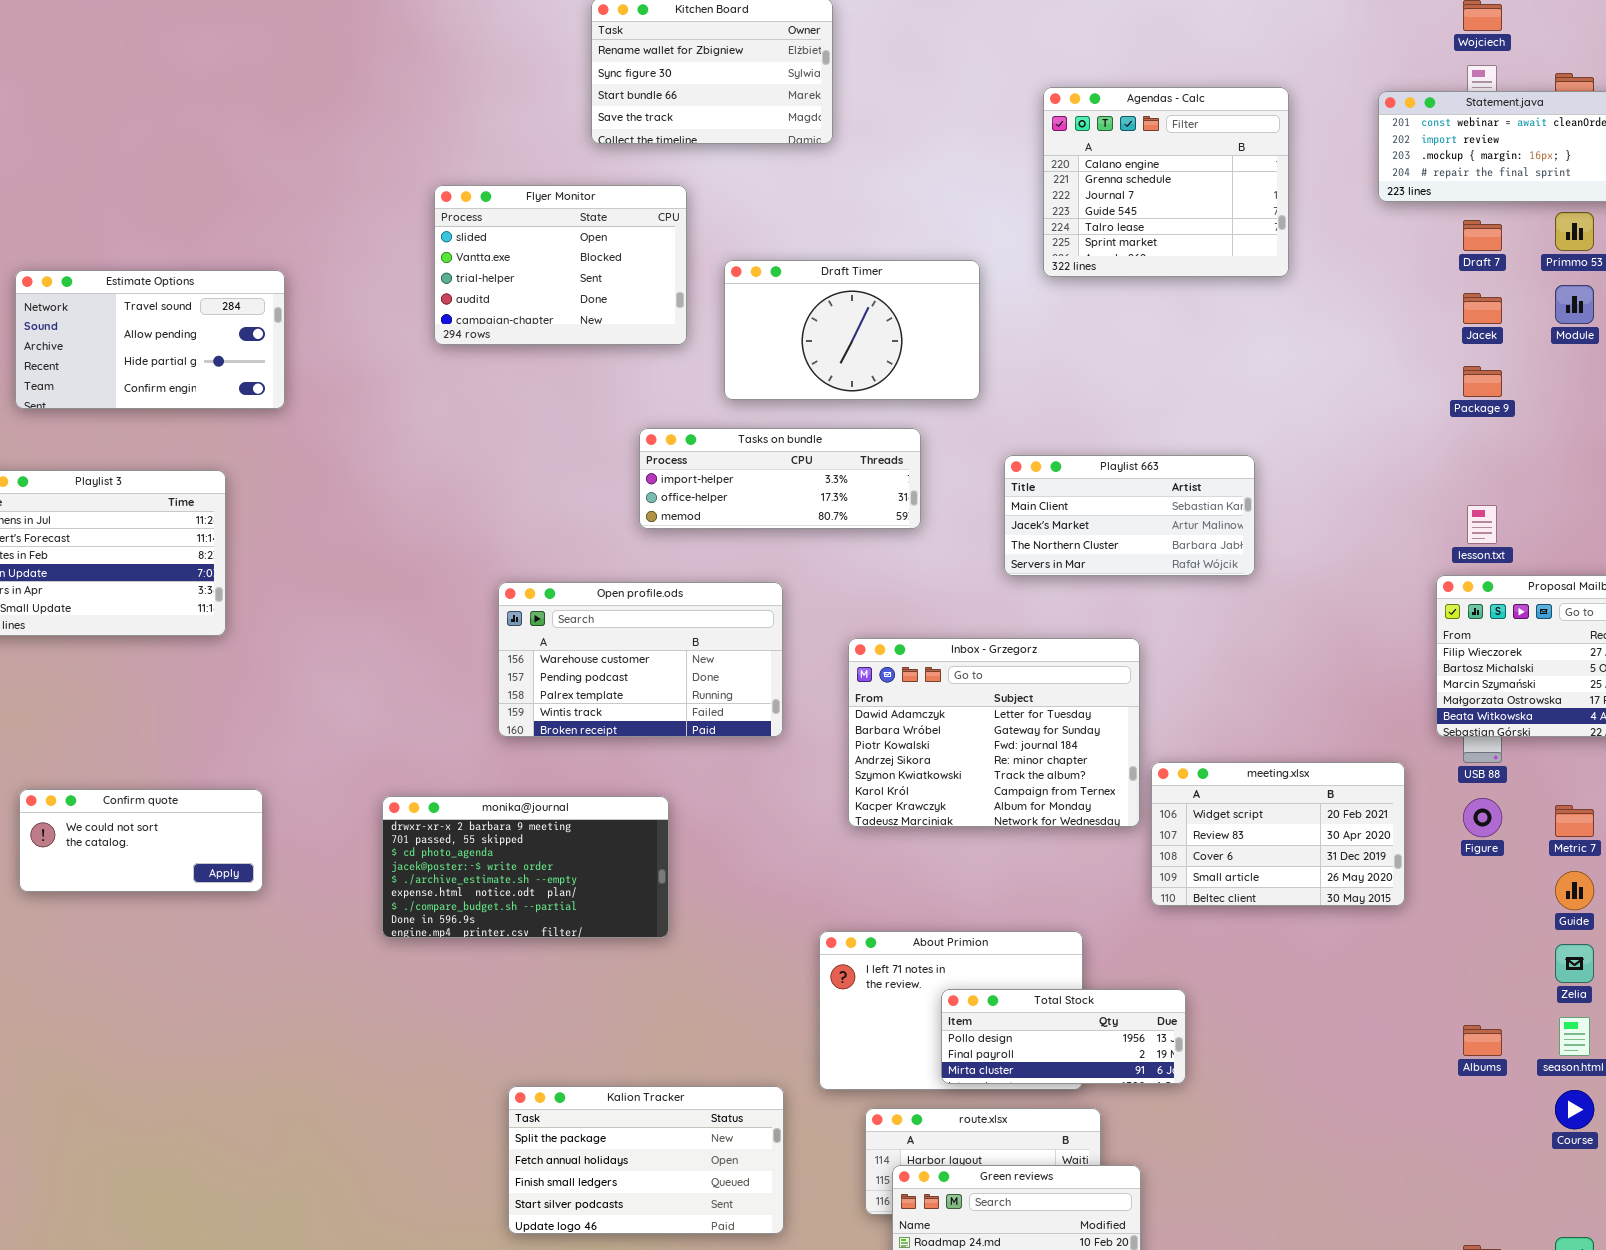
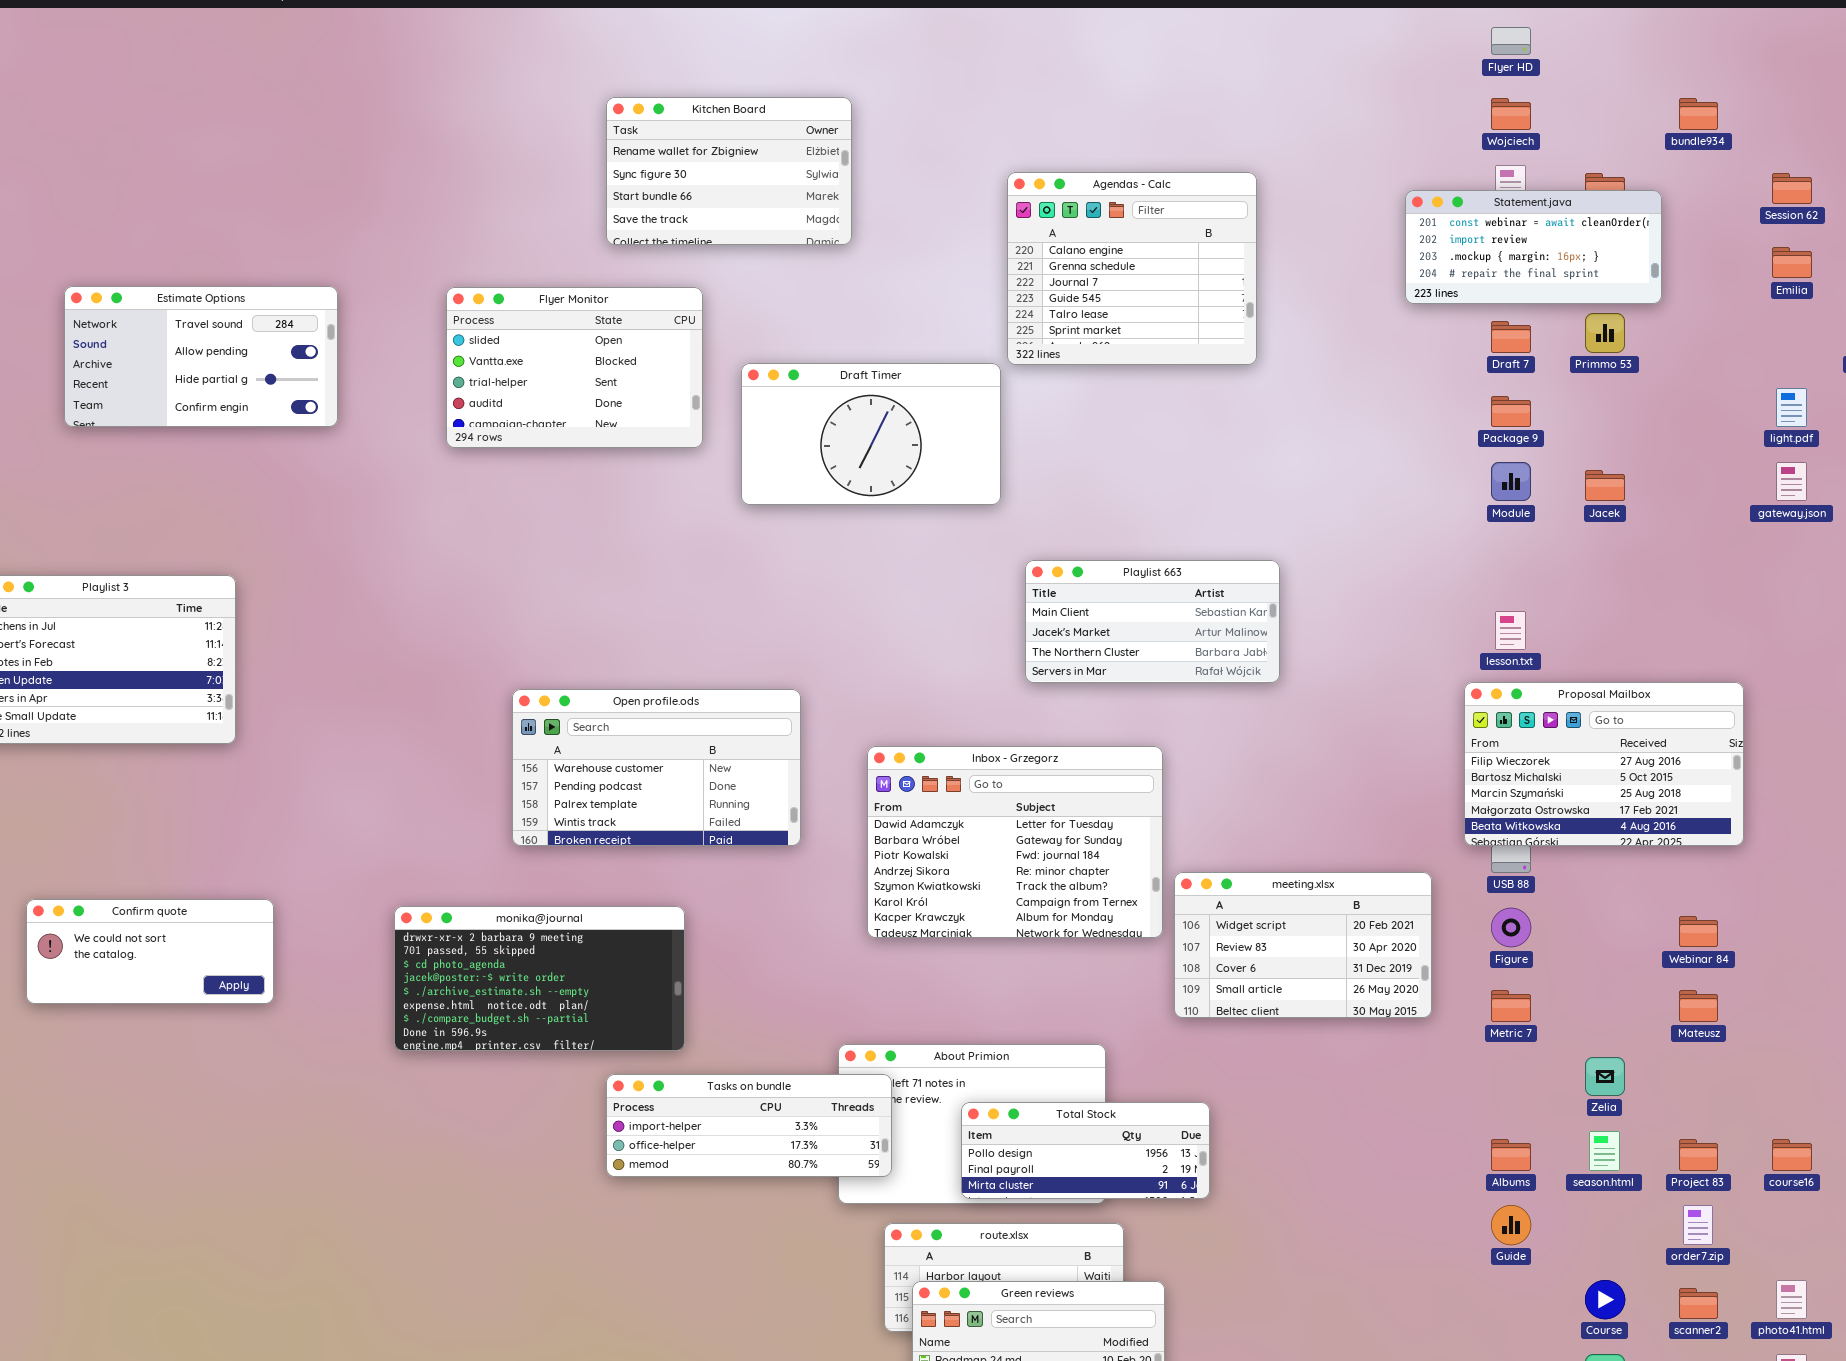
Agendas - Calc: [1043,87,1289,277] -> [1007,172,1257,365], moved
Estimate Options: [15,270,285,409] -> [64,286,338,427], moved
Module: [1555,285,1594,324] -> [1491,462,1531,501], moved
Jacek: [1463,293,1502,324] -> [1585,470,1625,501], moved
Package 9: [1463,366,1502,397] -> [1491,396,1531,427], moved
Tasks on bundle: [639,428,921,529] -> [606,1074,892,1177], moved
Metric 7: [1555,805,1594,837] -> [1491,990,1531,1022], moved
Guide: [1555,871,1594,910] -> [1491,1205,1531,1245], moved
Kalion Tracker: [508,1086,784,1234] -> none, closed
Course: [1555,1090,1594,1129] -> [1585,1280,1625,1319], moved

